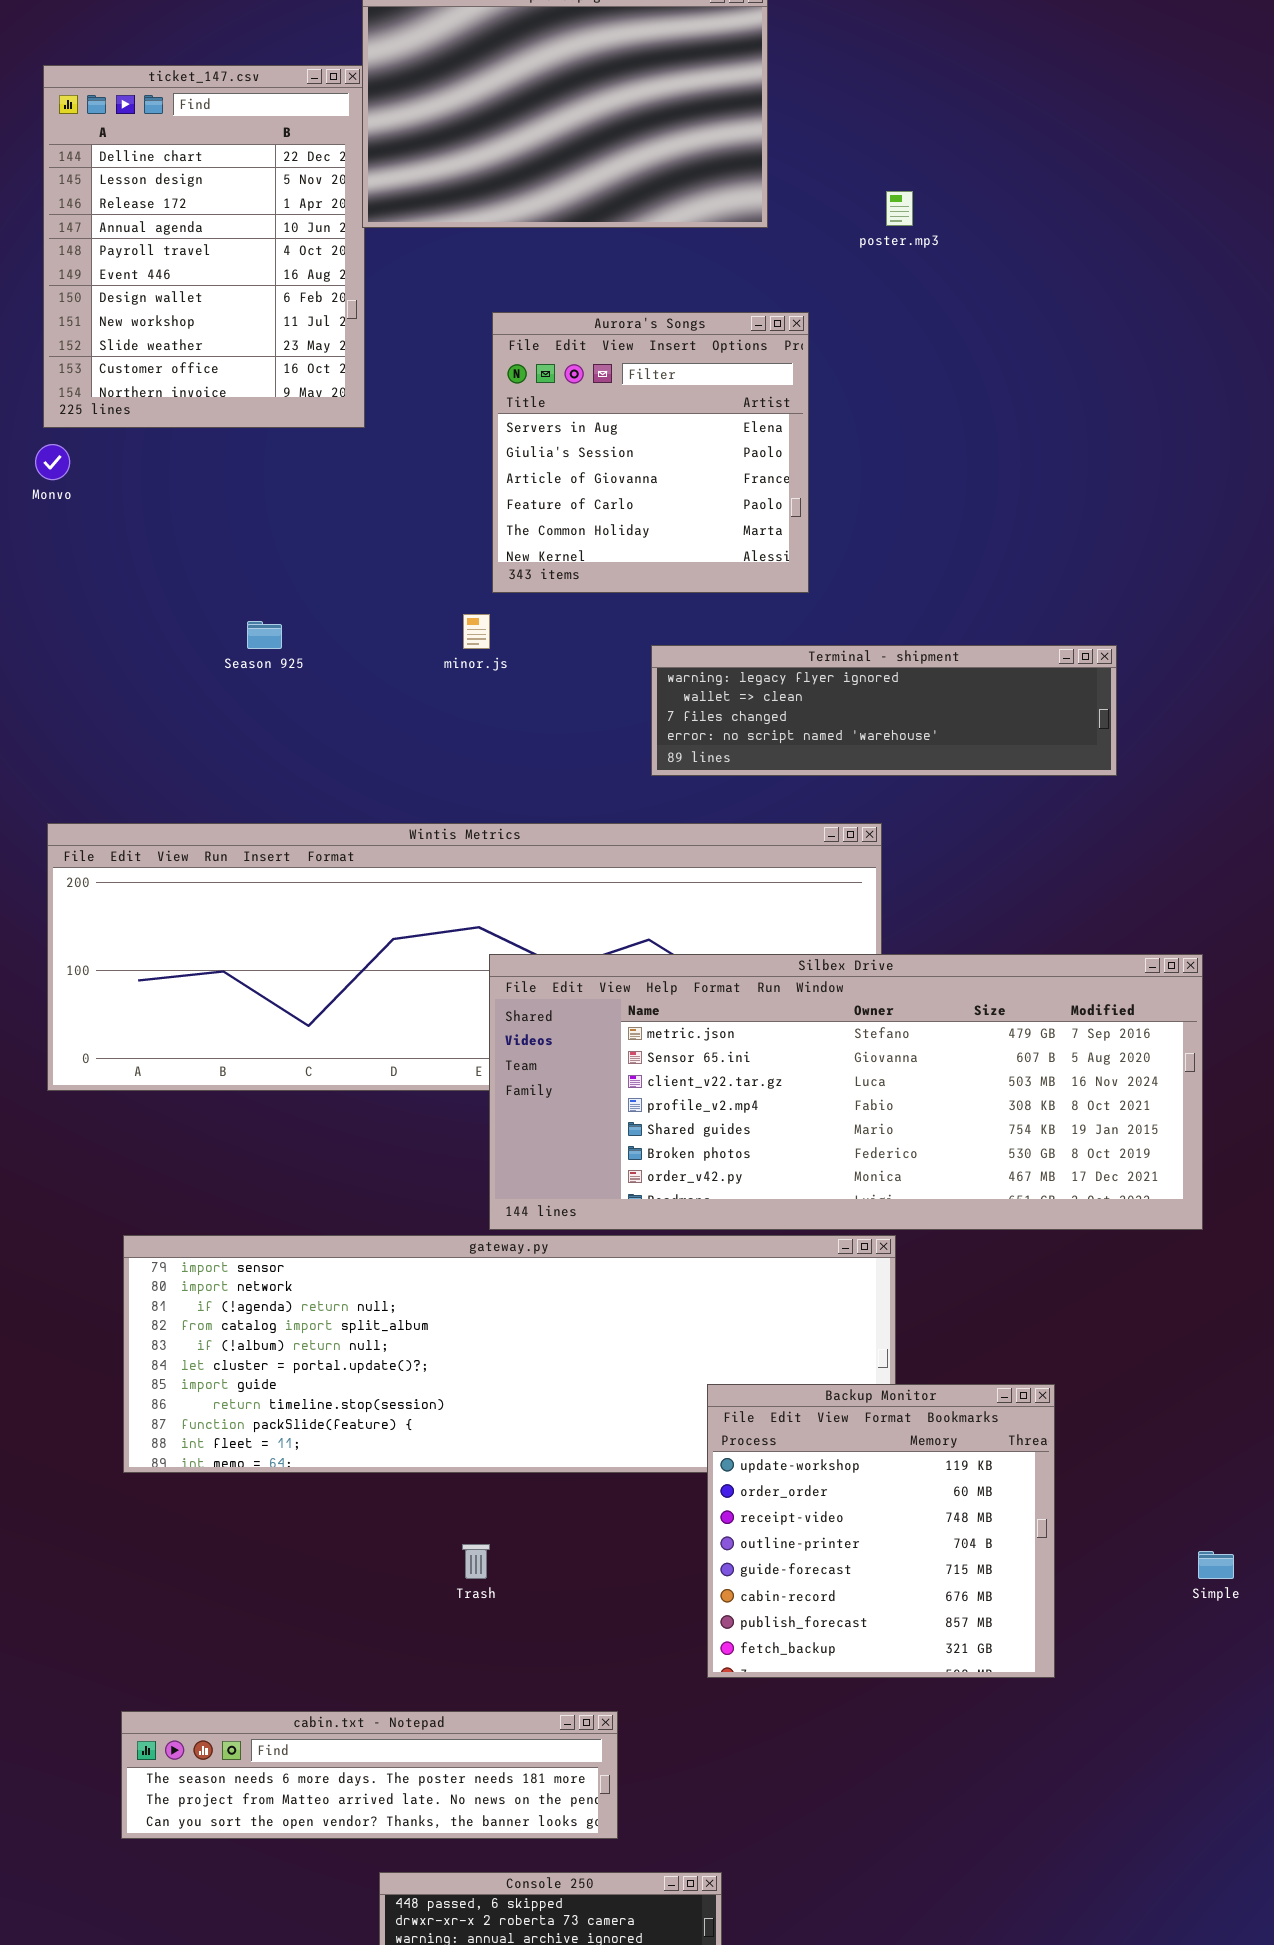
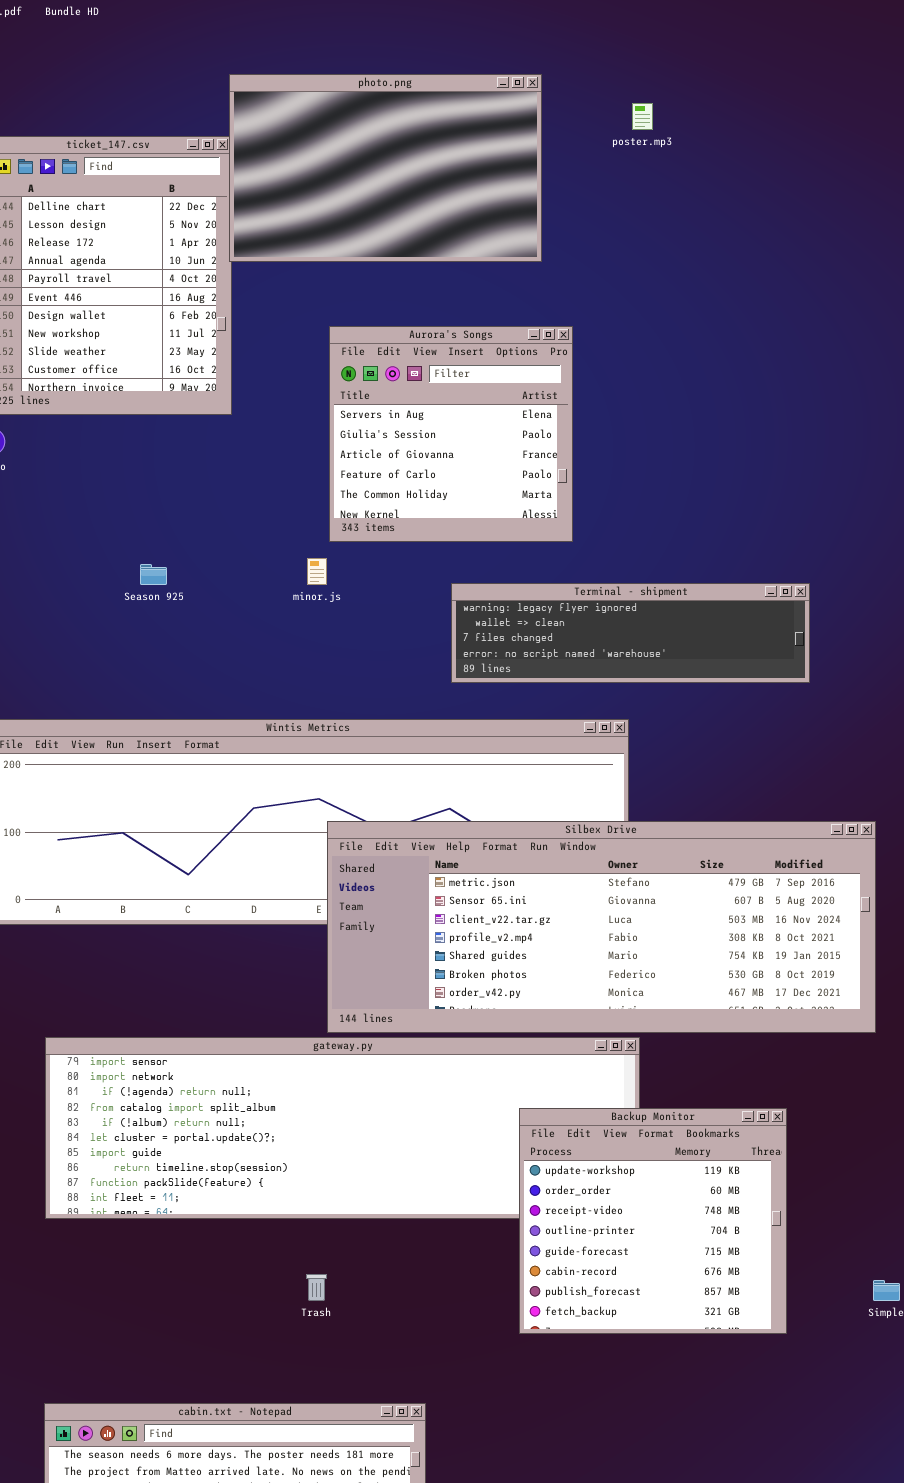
poster.mp3: [886,191,913,226] -> [632,103,653,130], moved
Backup Monitor: [707,1384,1055,1678] -> [519,1108,787,1334], moved

